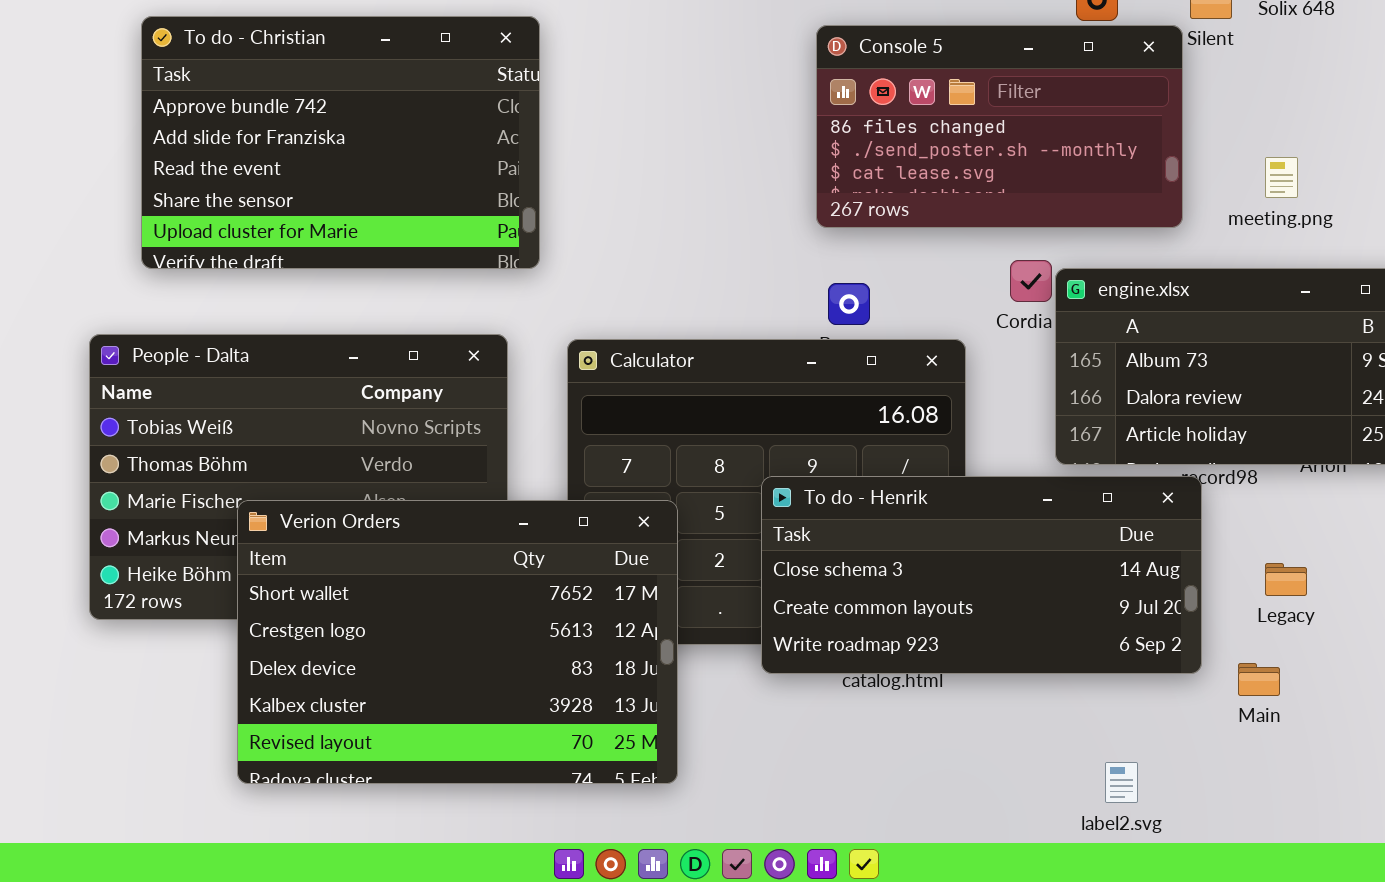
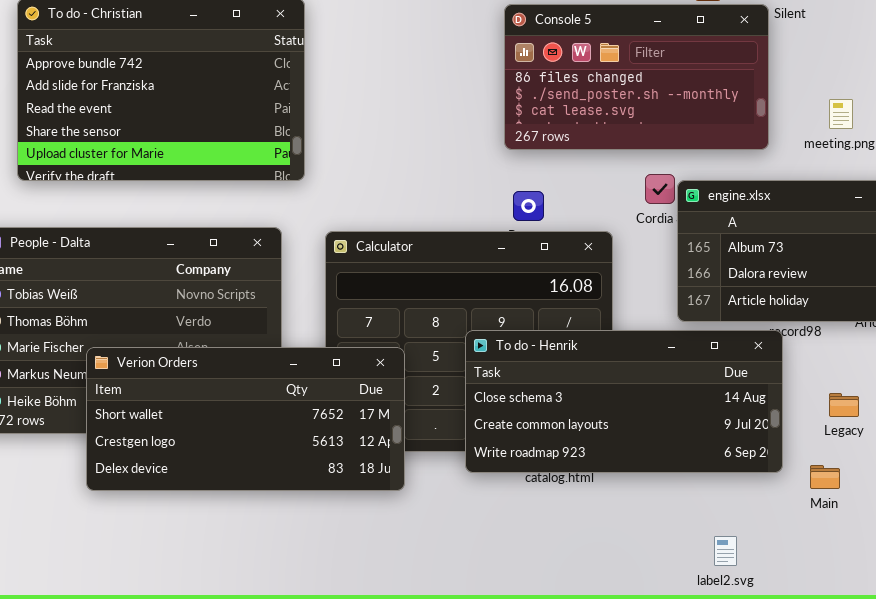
Verion Orders: [237,500,678,784] -> [86,347,405,491], resized

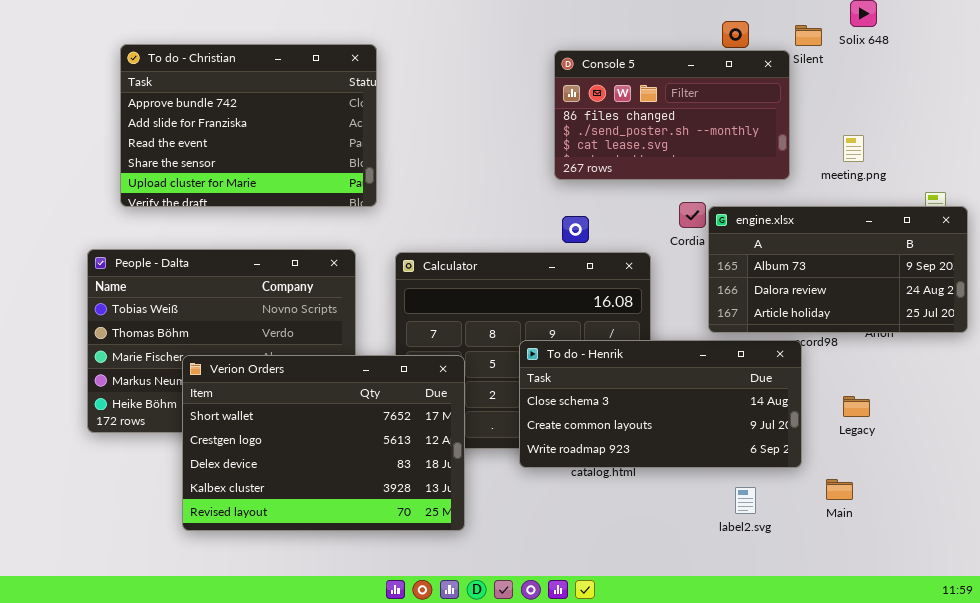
Verion Orders: [86,347,405,491] -> [182,355,465,531], resized
Main: [810,465,840,489] -> [826,479,853,500], moved
label2.svg: [714,536,737,566] -> [735,487,756,514], moved

